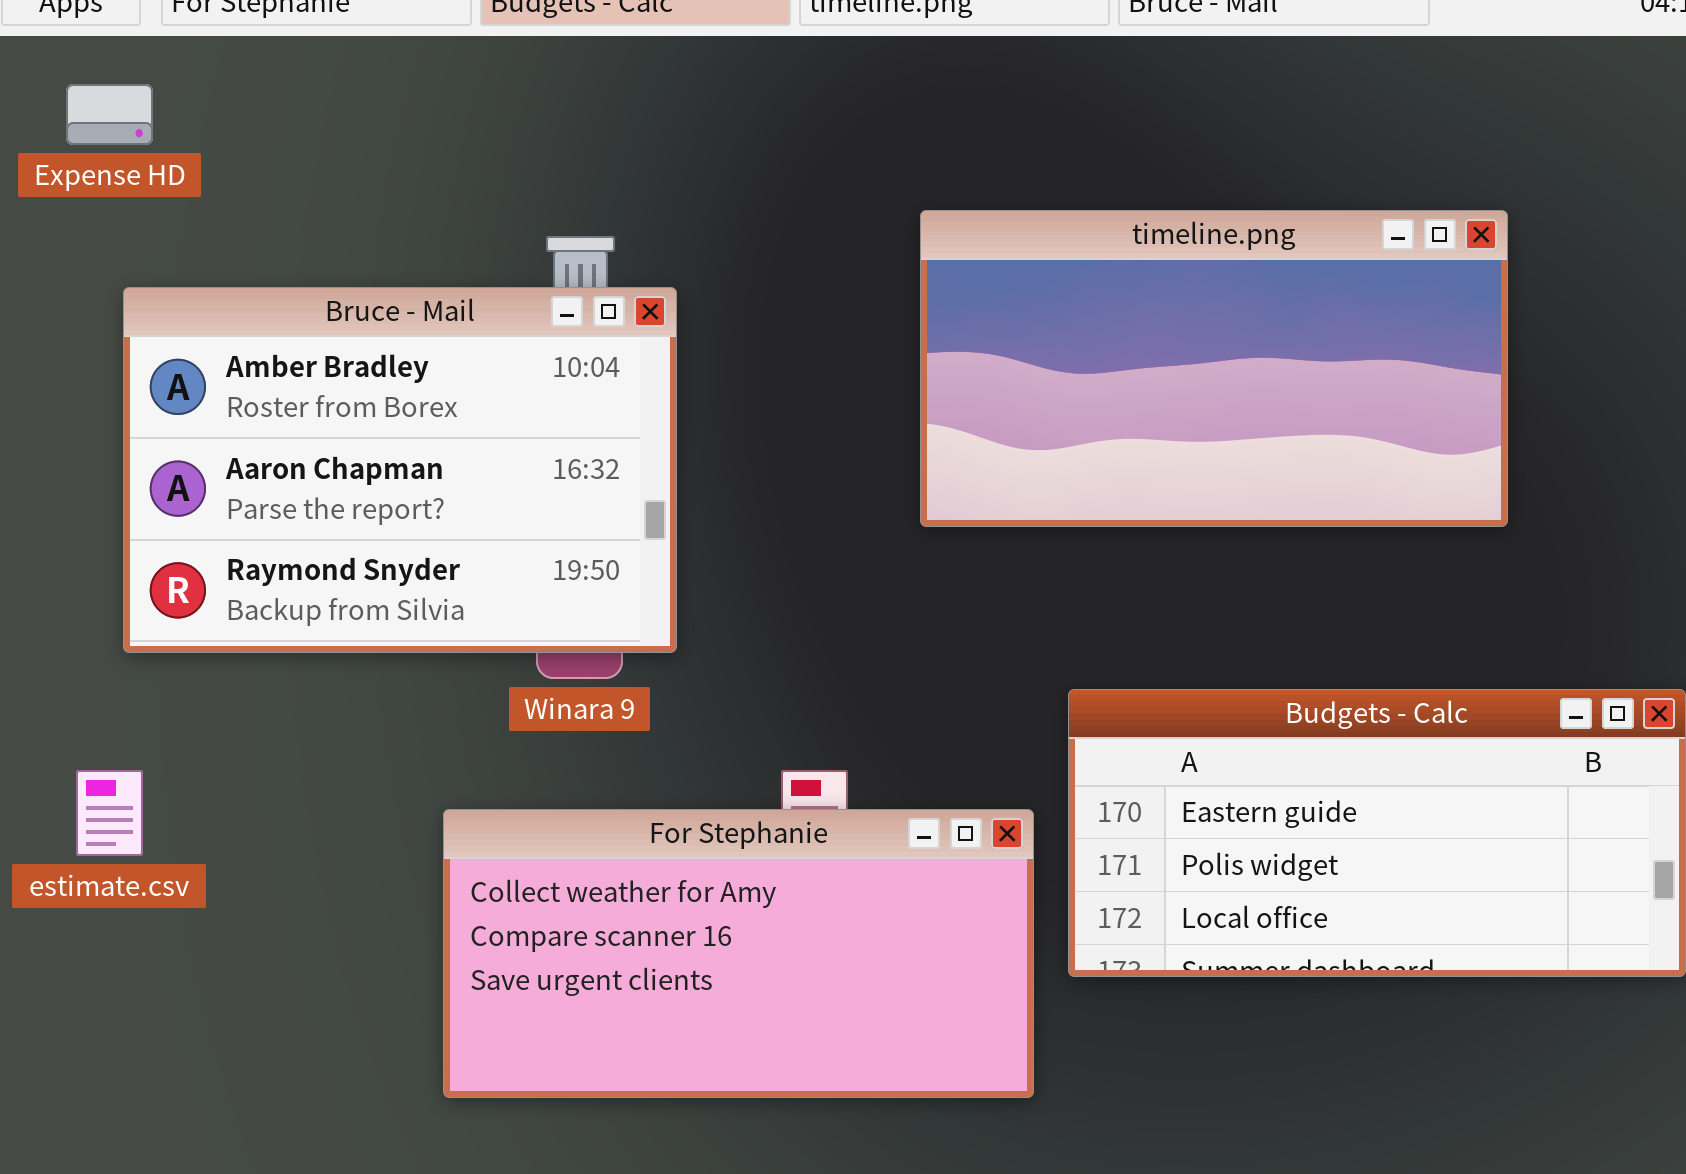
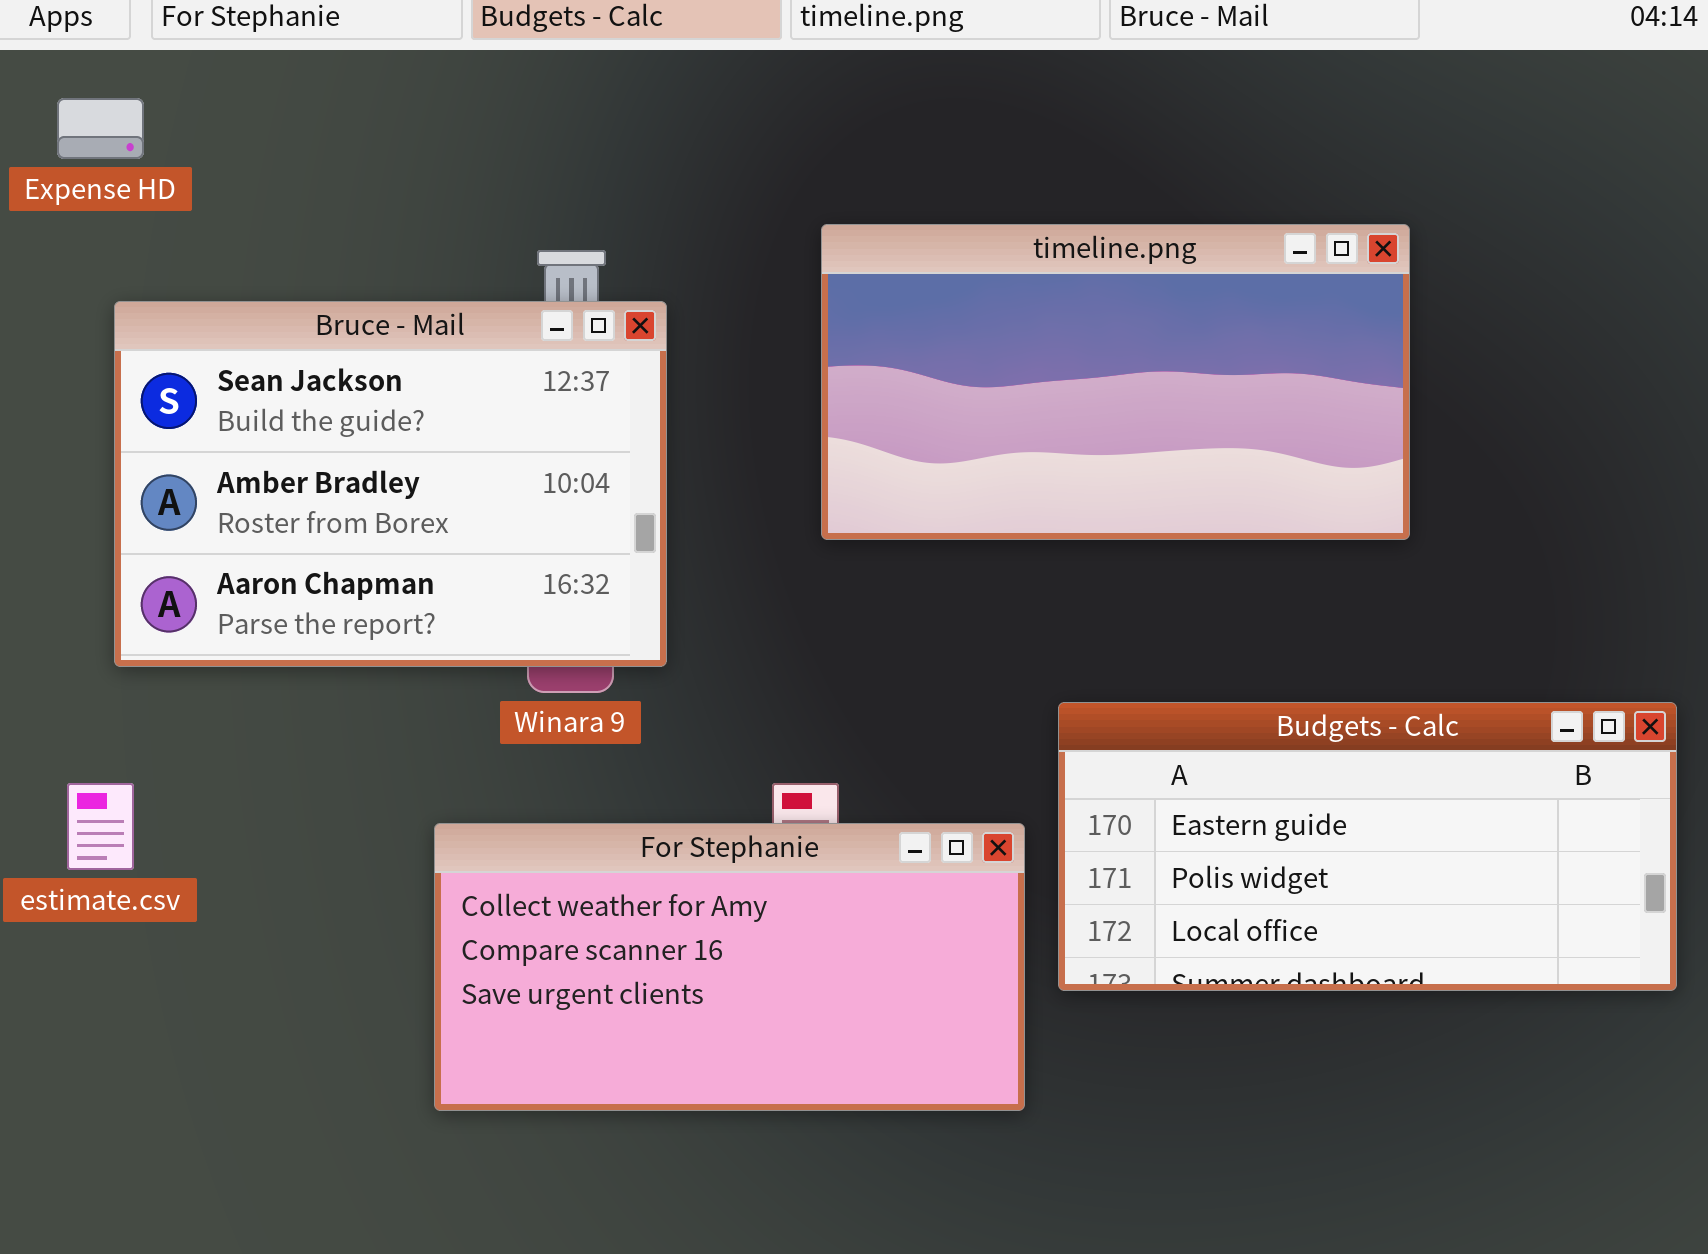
timeline.png: [920,210,1508,527] -> [821,224,1410,540], moved
Bruce - Mail: [123,287,677,653] -> [114,301,667,667], scrolled up 1 row

